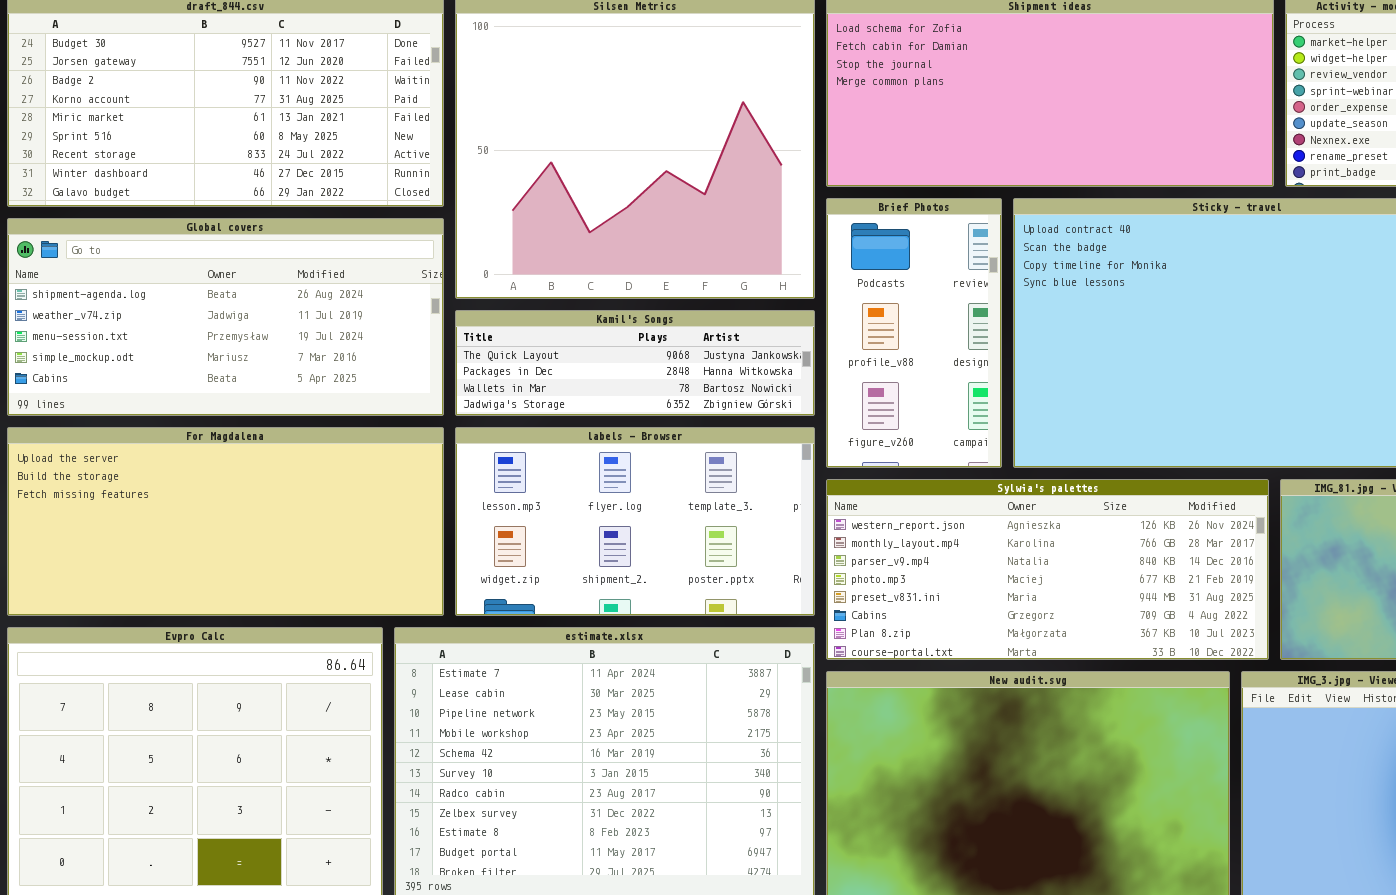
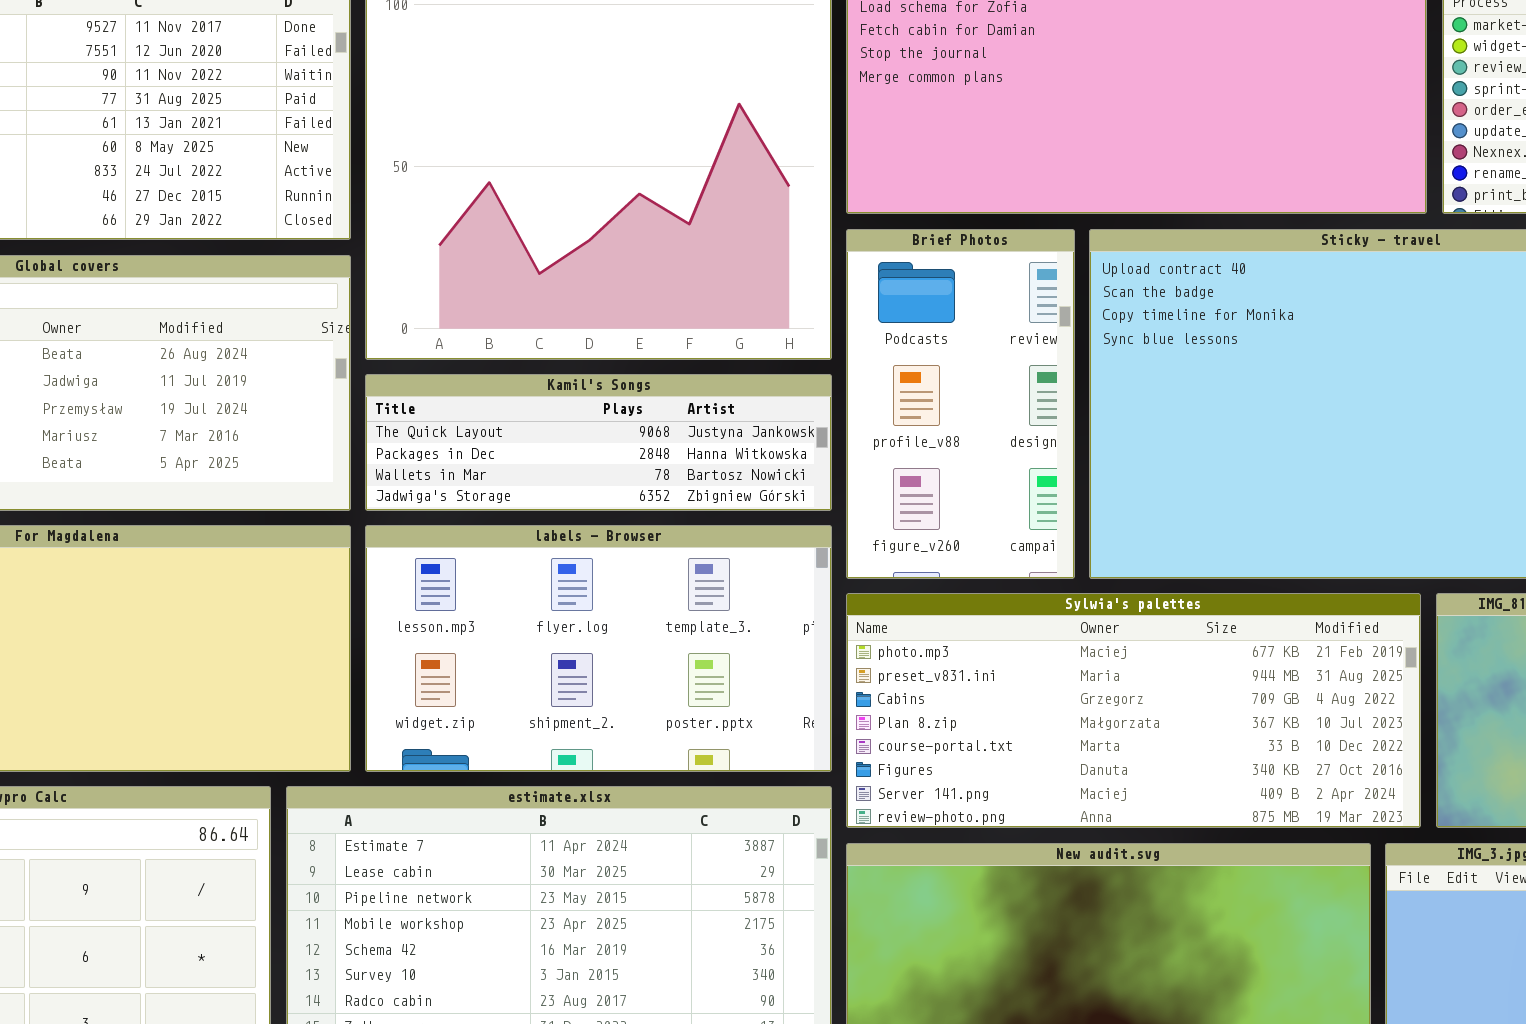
Sylwia's palettes: [826,479,1269,660] -> [846,593,1421,828], scrolled down 3 rows

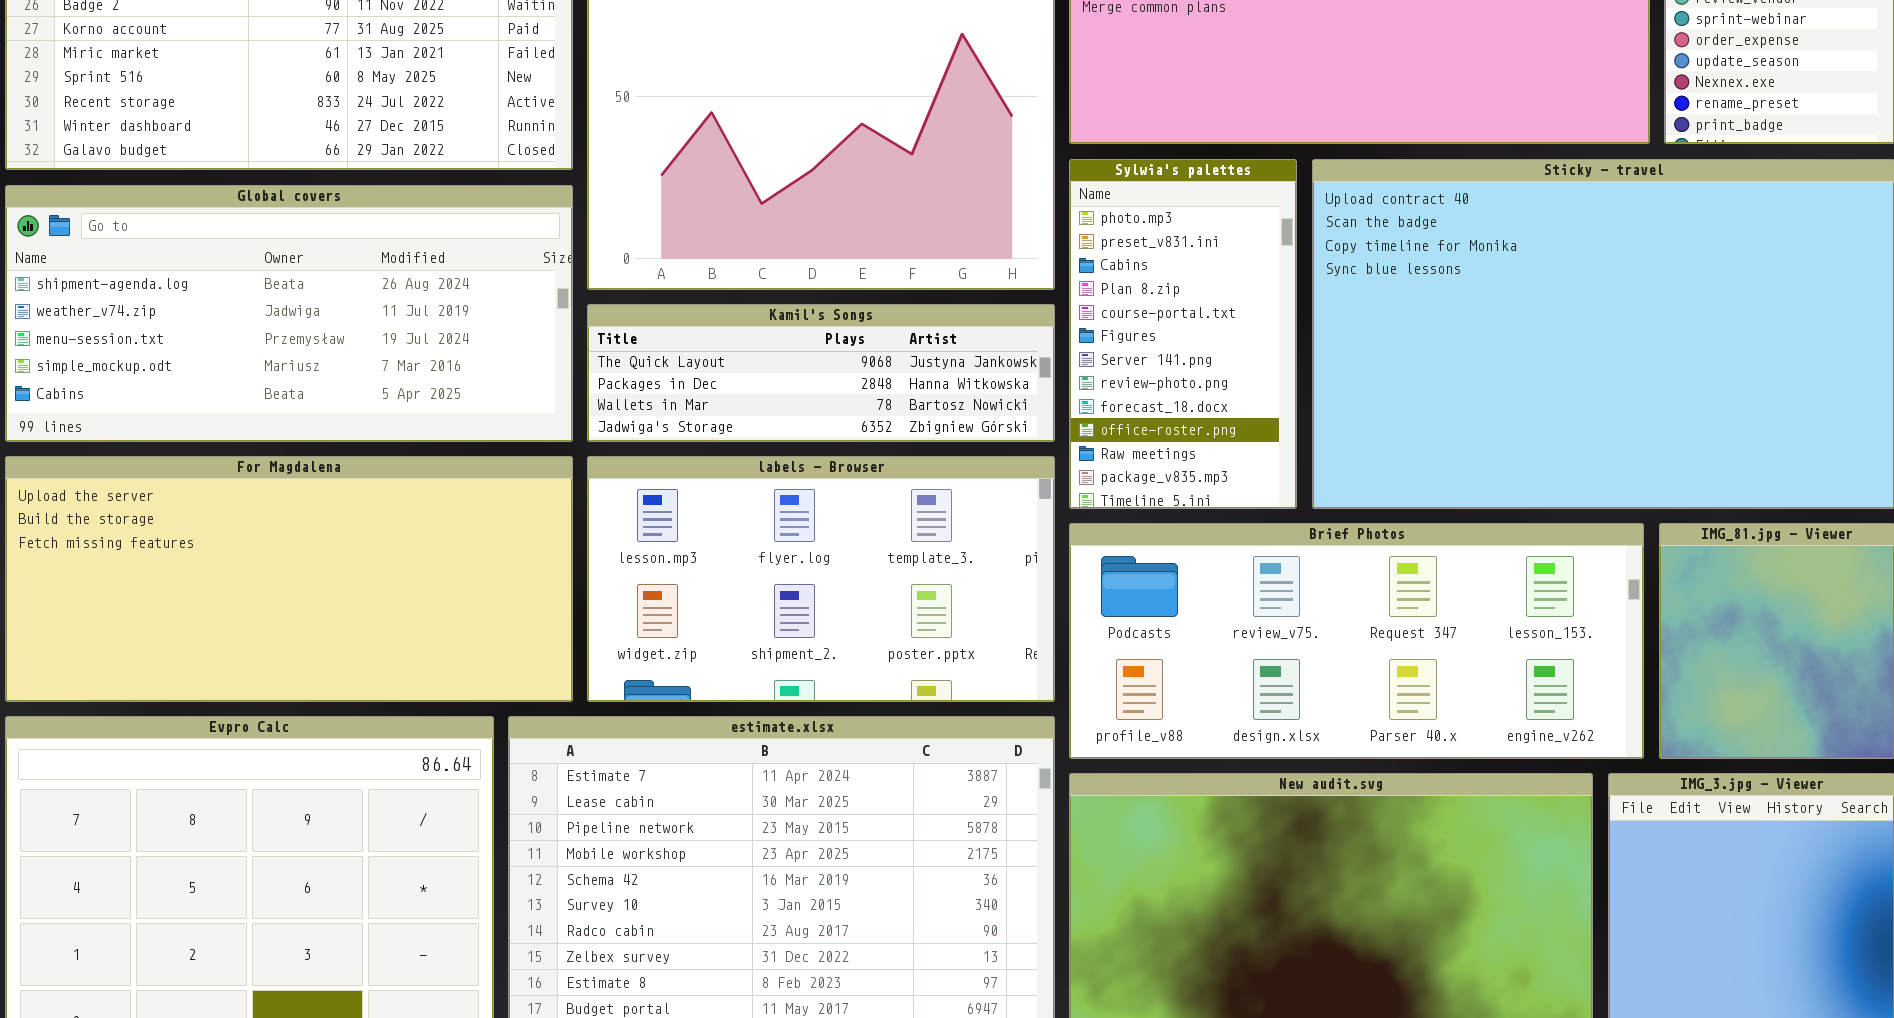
Brief Photos: [846,229,1075,579] -> [1069,523,1644,759], moved, resized
Sylwia's palettes: [846,593,1421,828] -> [1069,159,1297,509], moved, resized

